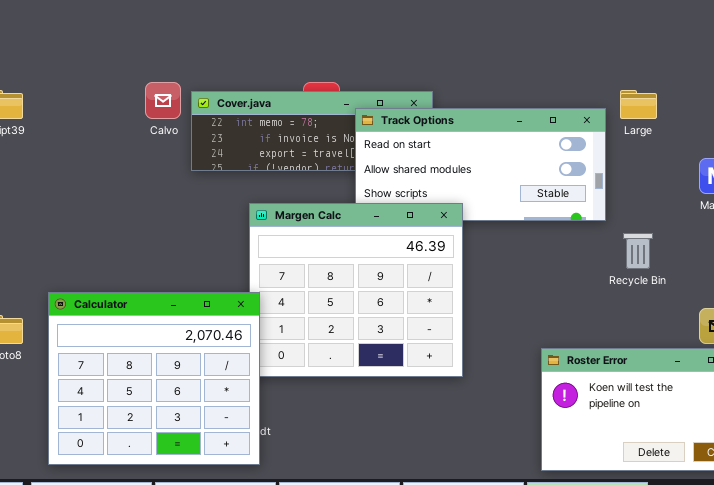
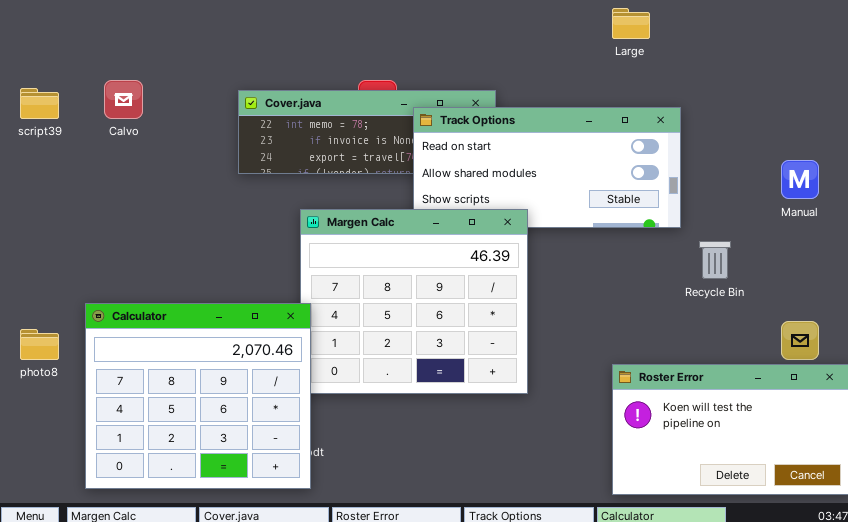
Calvo: [145,82,181,119] -> [104,80,143,119], moved
Large: [620,90,657,119] -> [612,8,650,39], moved

